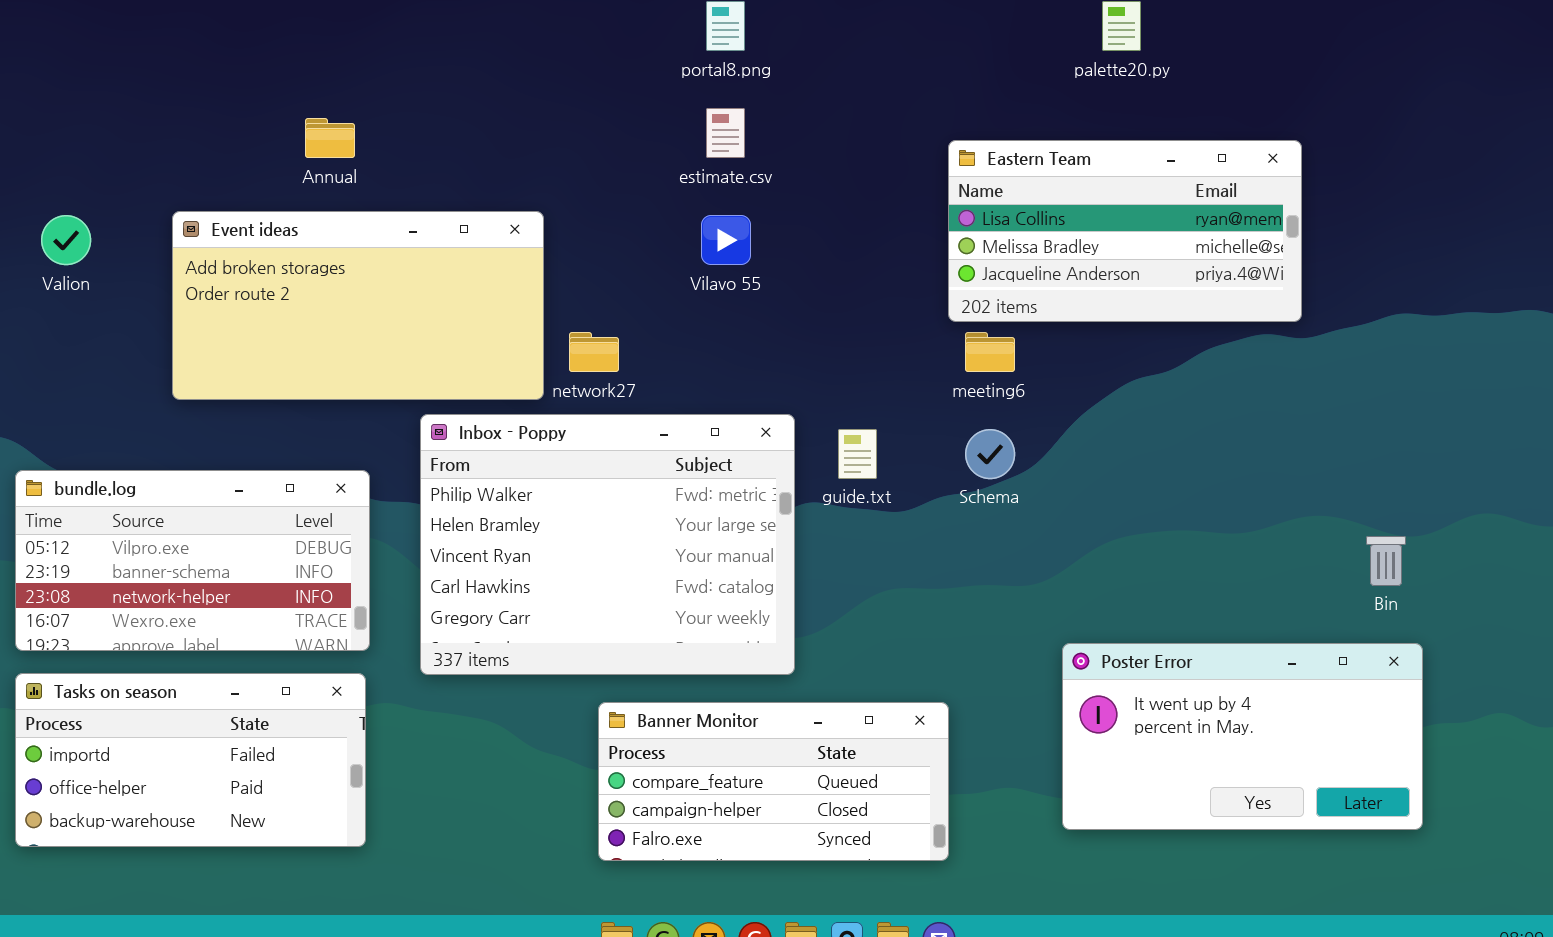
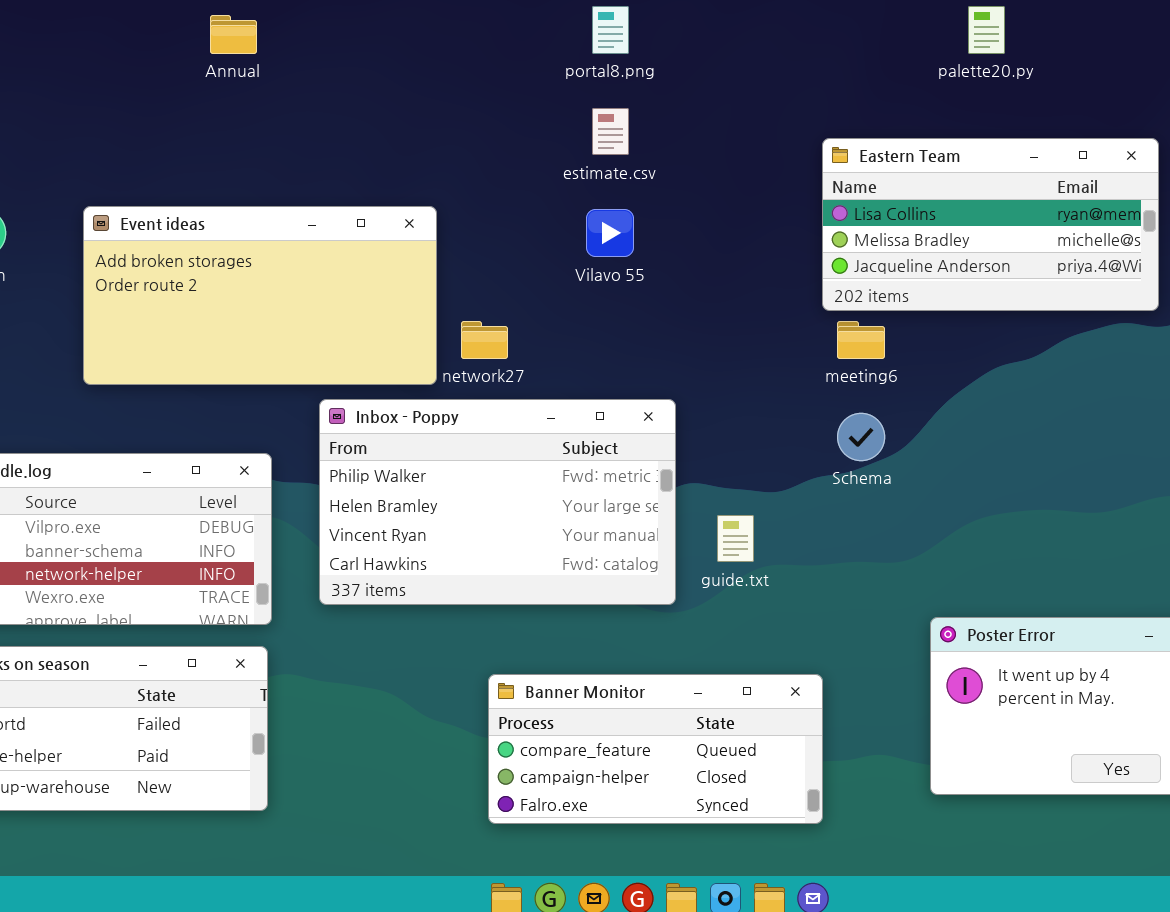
Annual: [305,118,355,158] -> [210,15,257,54], moved
Inbox - Poppy: [420,414,795,675] -> [319,399,676,605], resized
guide.txt: [838,429,877,479] -> [717,515,754,562], moved

